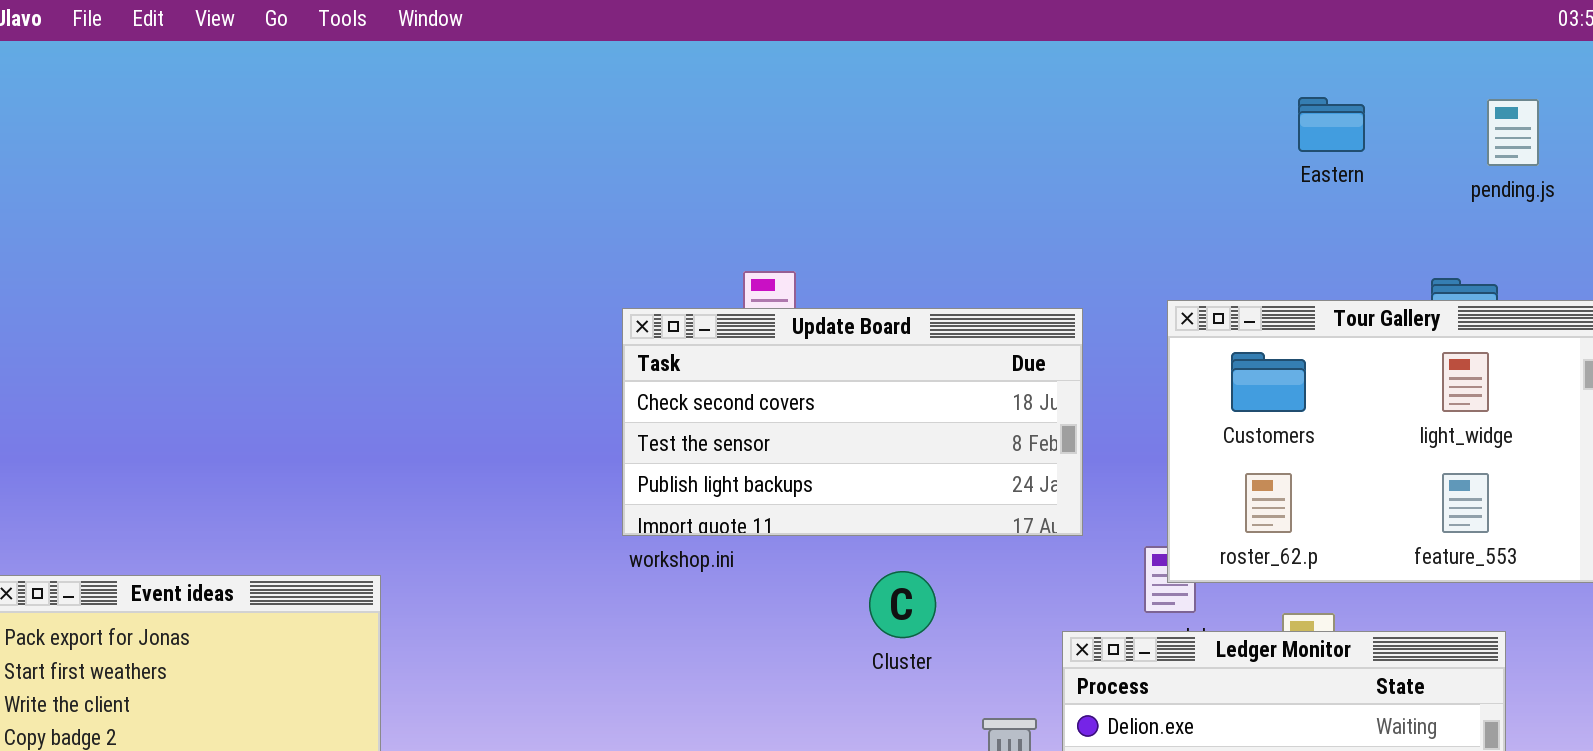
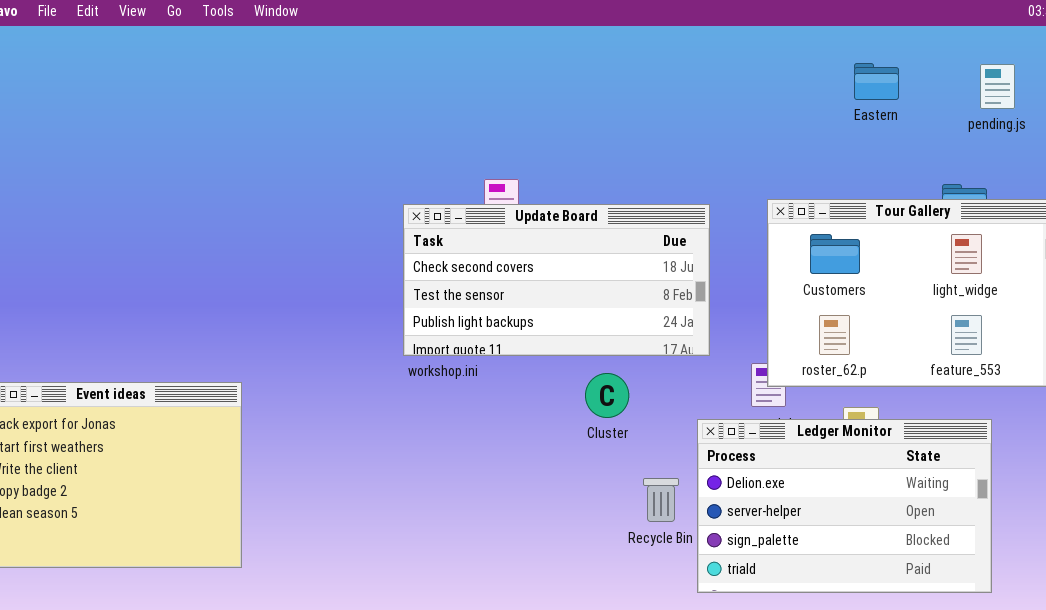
Cluster: [869,571,936,638] -> [585,373,629,418], moved

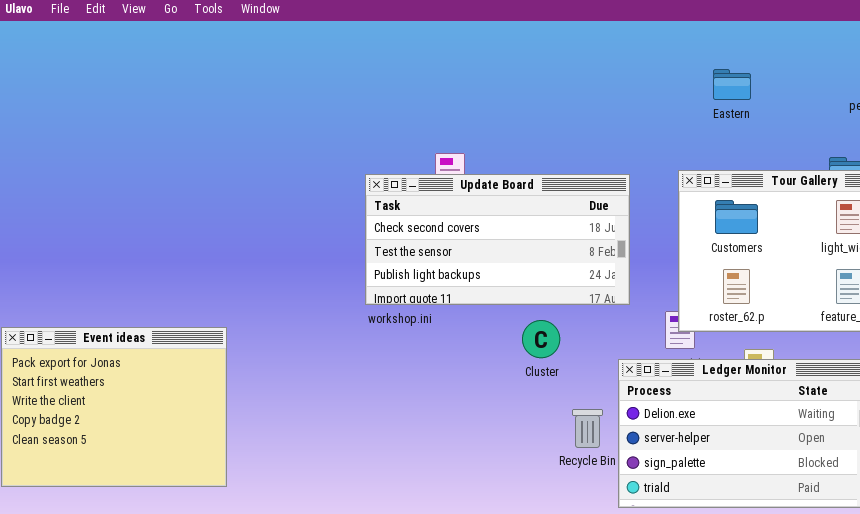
Eastern: [854,63,899,100] -> [713,69,751,100], moved

